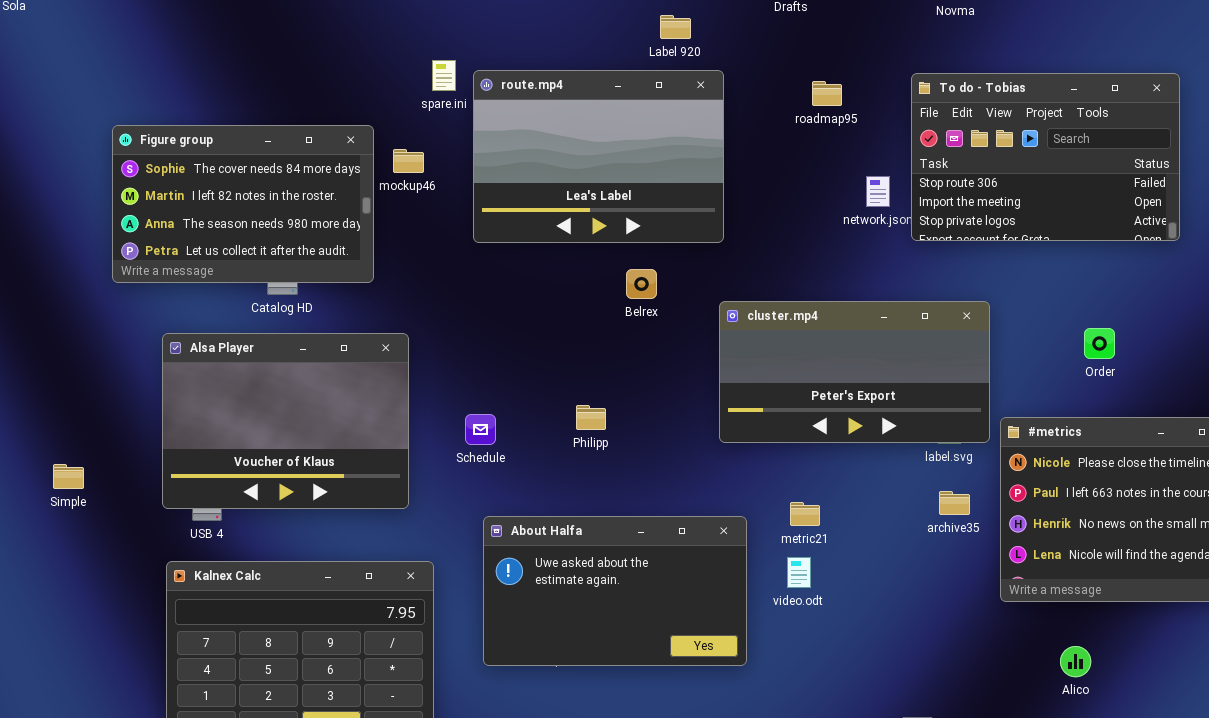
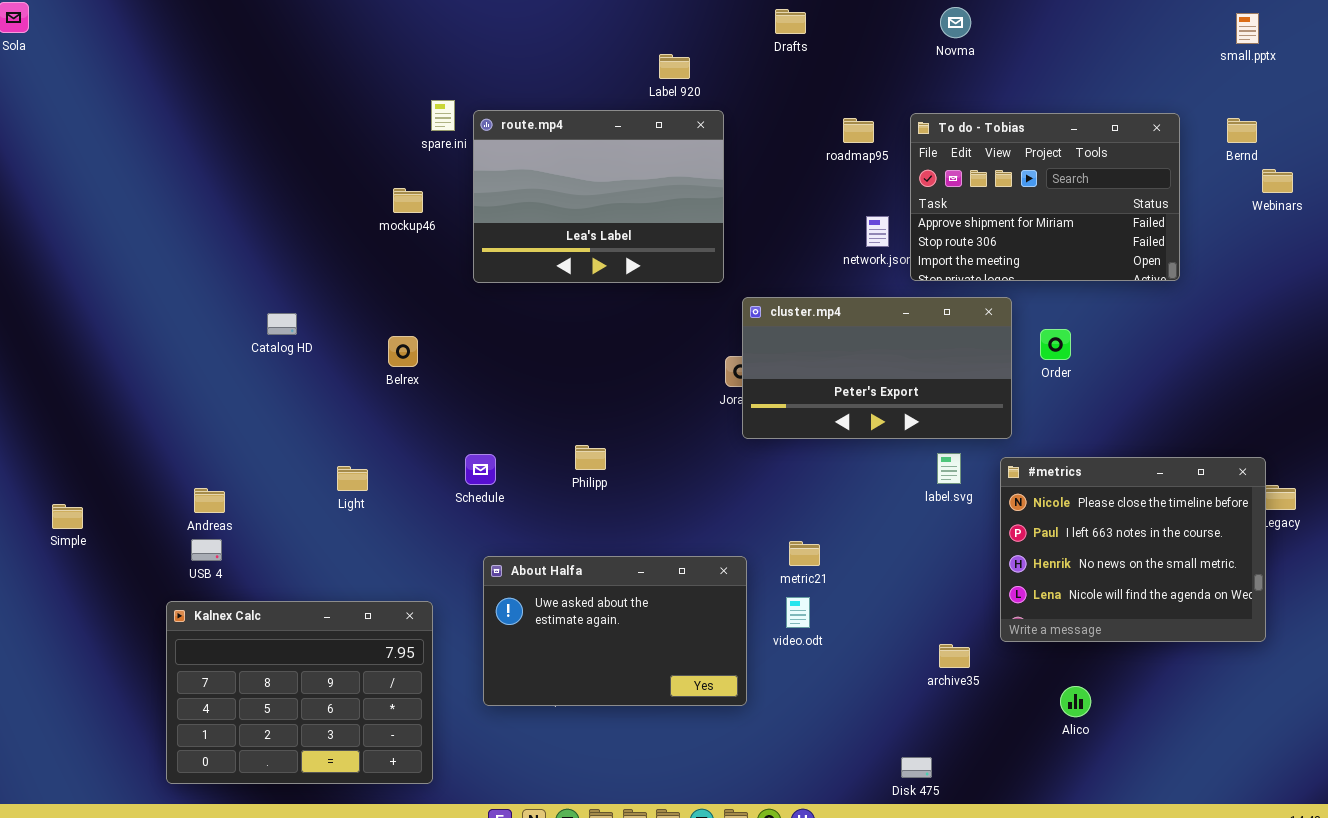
To do - Tobias: [911,73,1180,241] -> [910,113,1180,281], scrolled up 1 row
roadmap95: [812,81,842,106] -> [843,118,874,143], moved
Figure group: [112,125,374,283] -> none, closed
Belrex: [626,269,657,299] -> [388,336,418,367], moved
cluster.mp4: [719,301,990,443] -> [742,297,1012,439], moved
Order: [1084,328,1115,359] -> [1040,329,1071,360], moved
Alsa Player: [162,333,409,509] -> none, closed
archive35: [939,491,970,515] -> [939,644,970,668], moved

